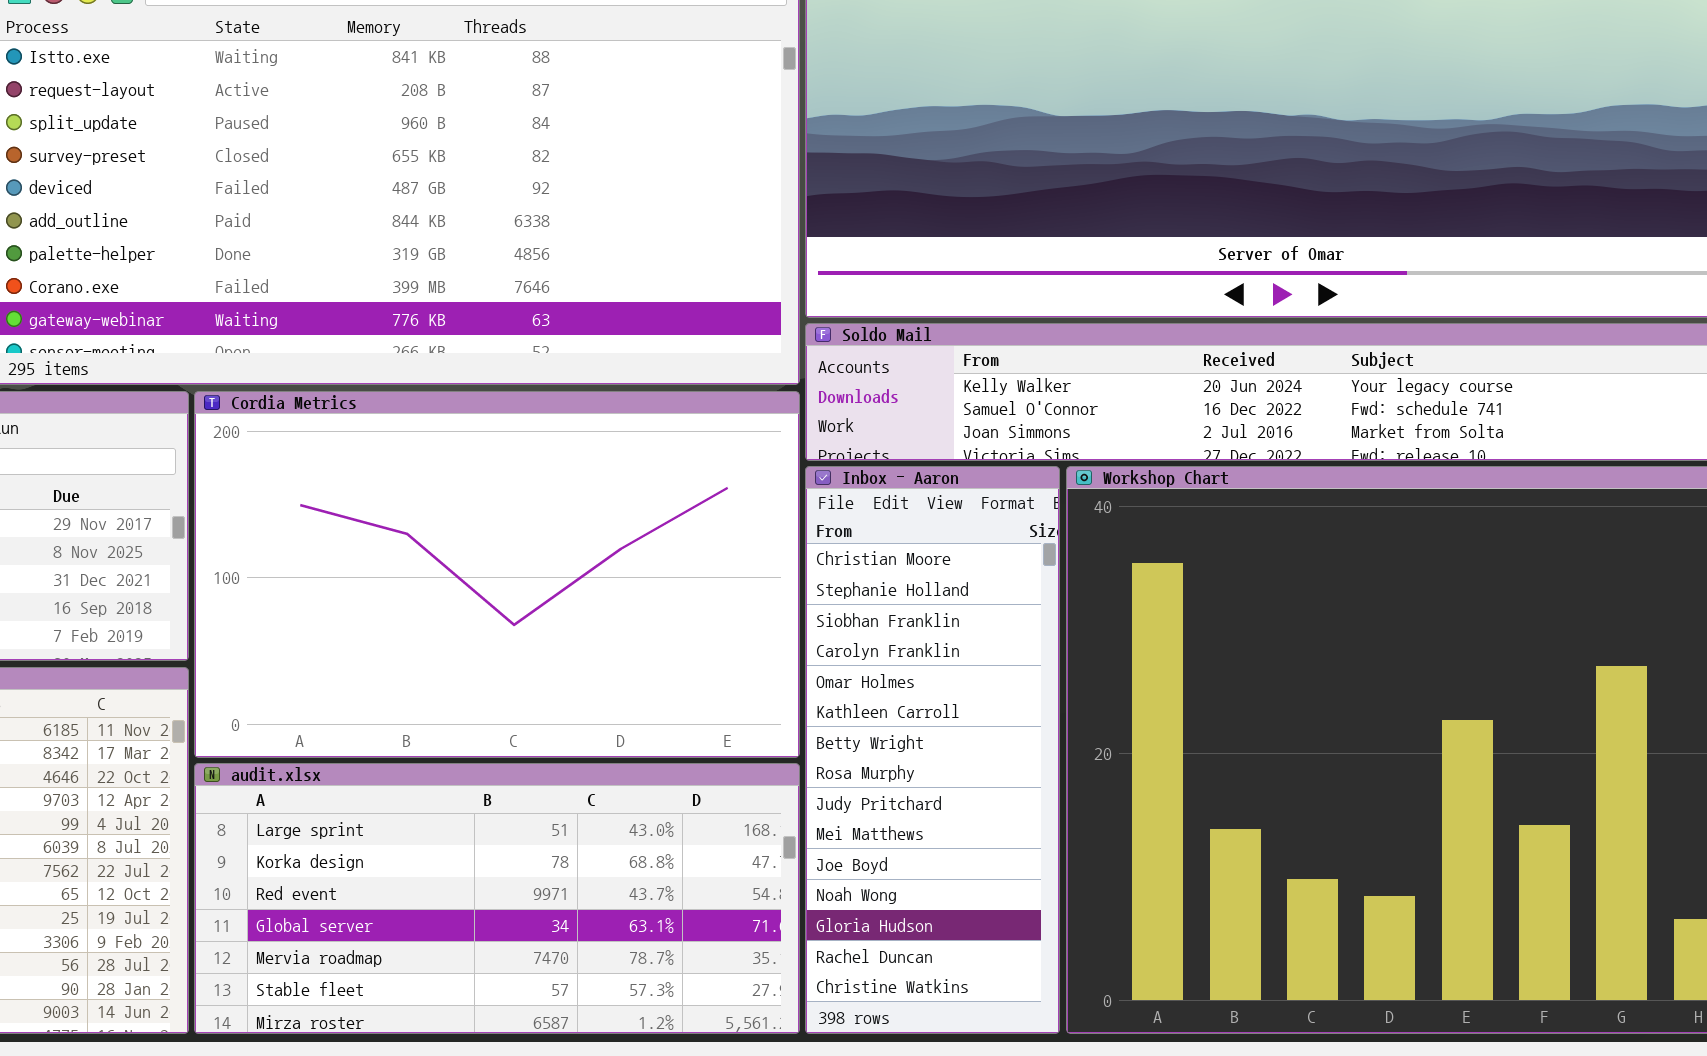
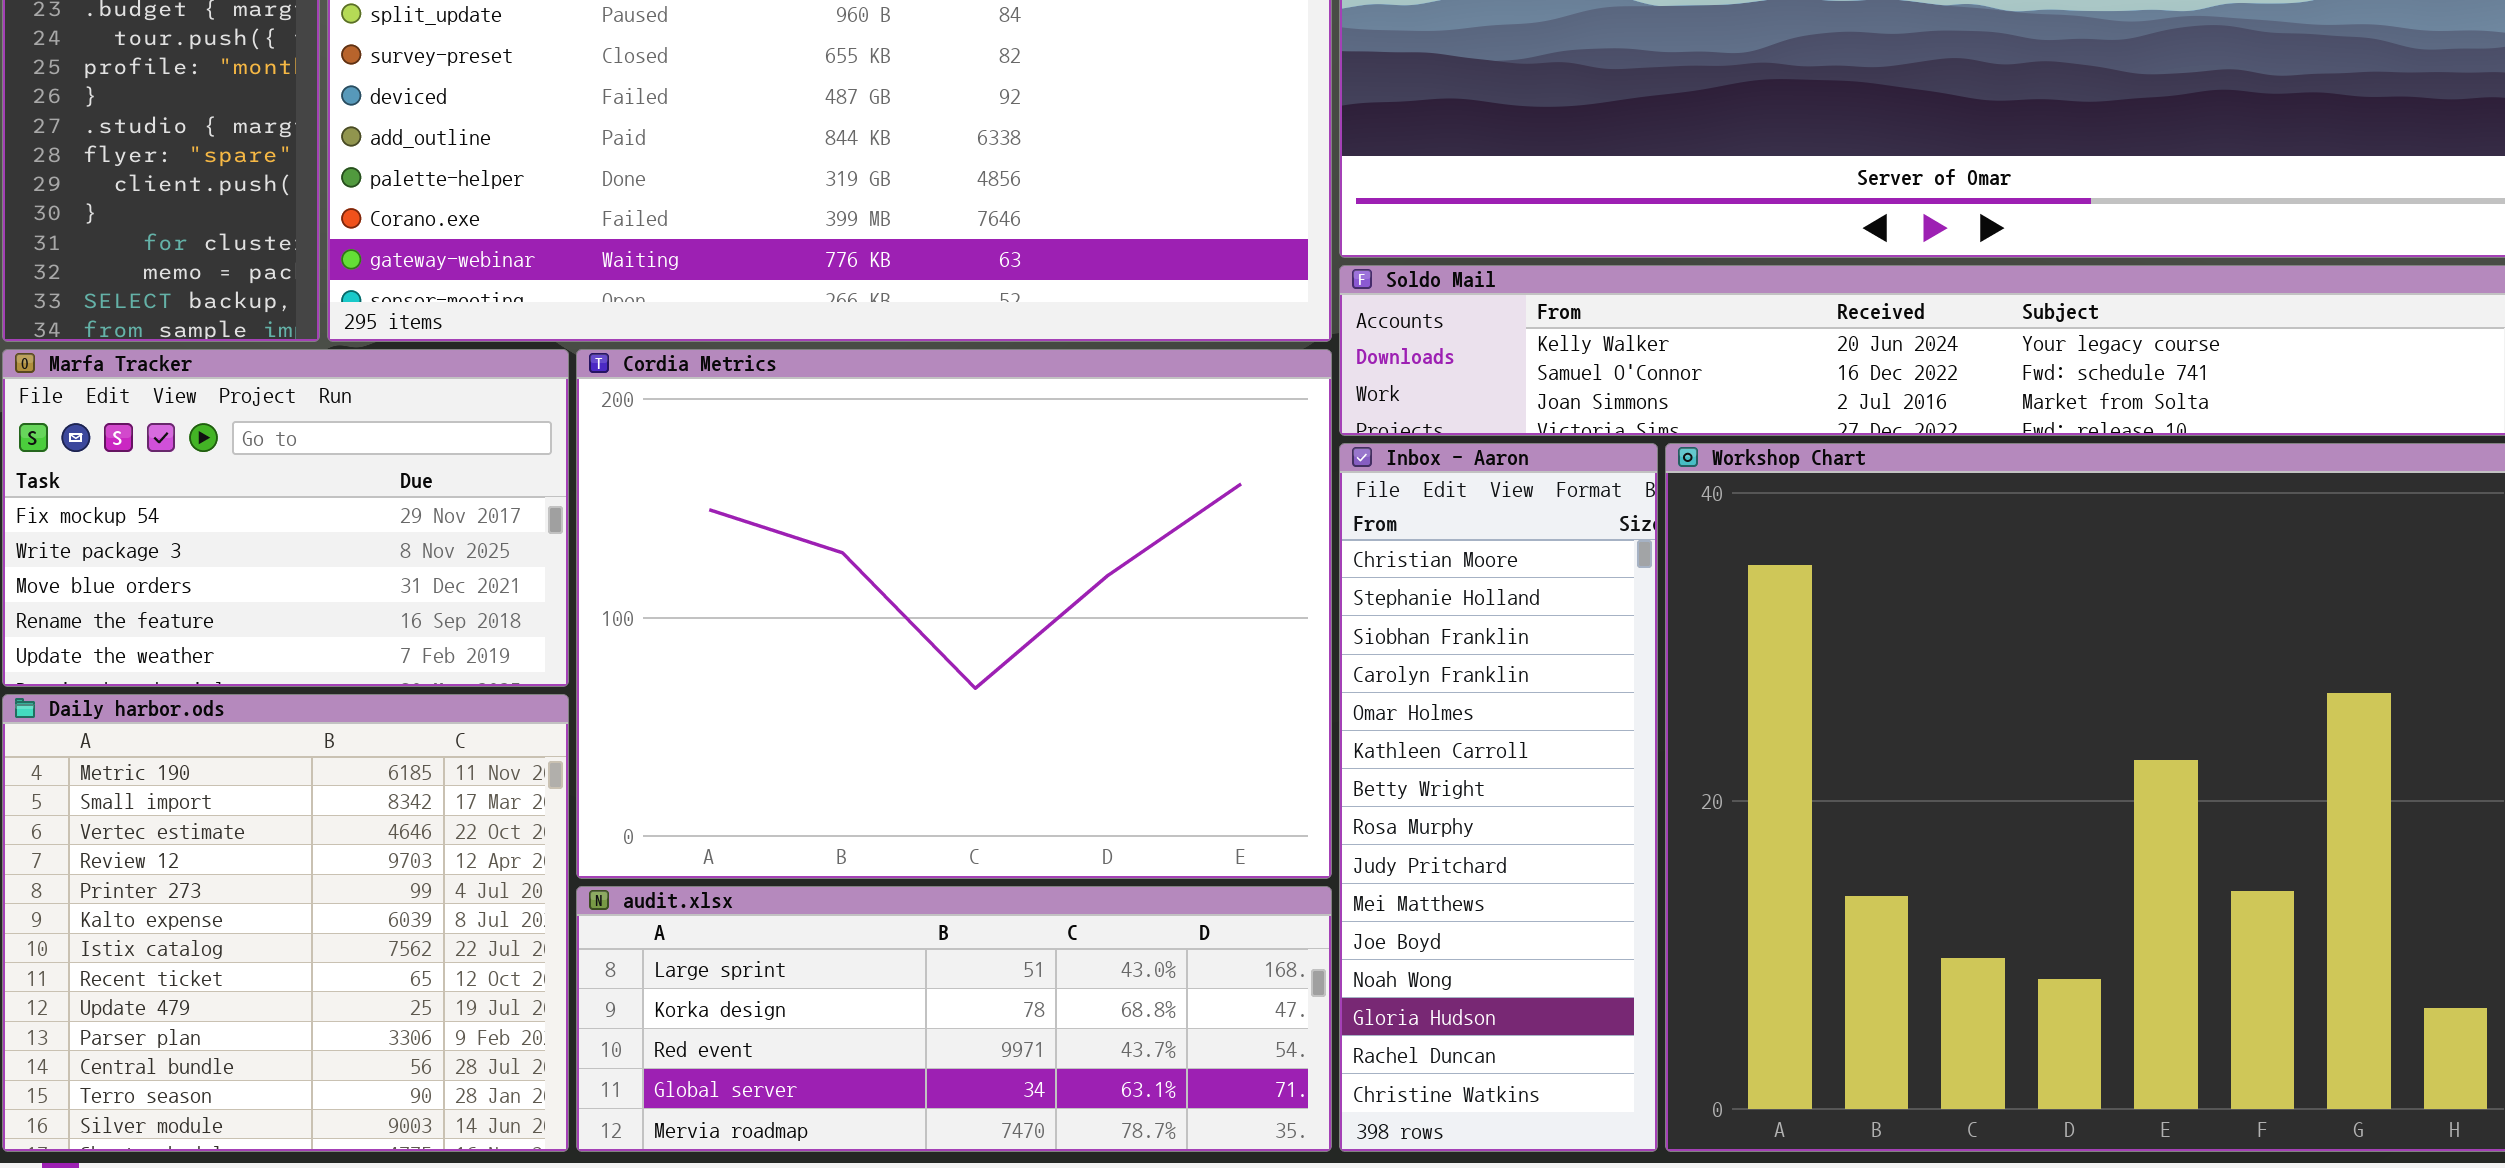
Cordia Metrics: [194,391,800,758] -> [576,349,1332,879], resized
audit.xlsx: [194,763,800,1034] -> [576,886,1332,1152], resized

